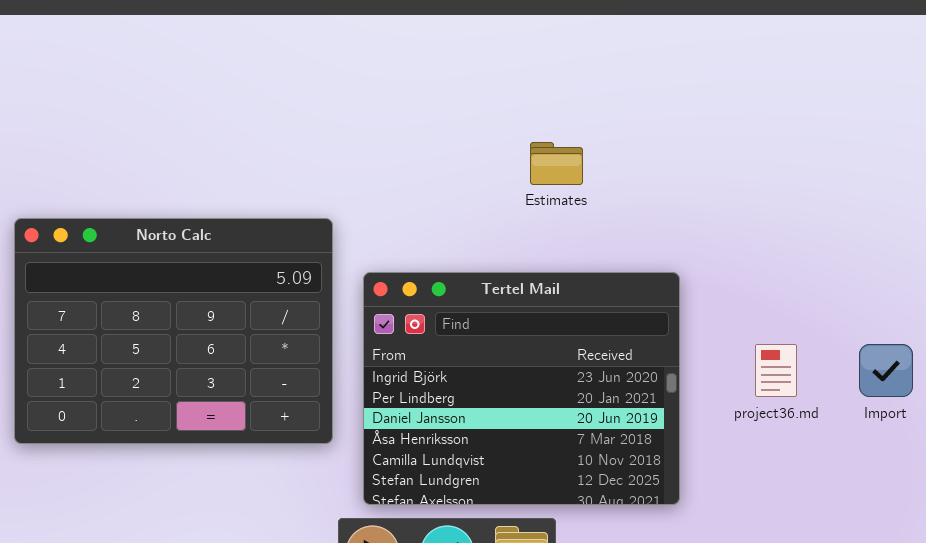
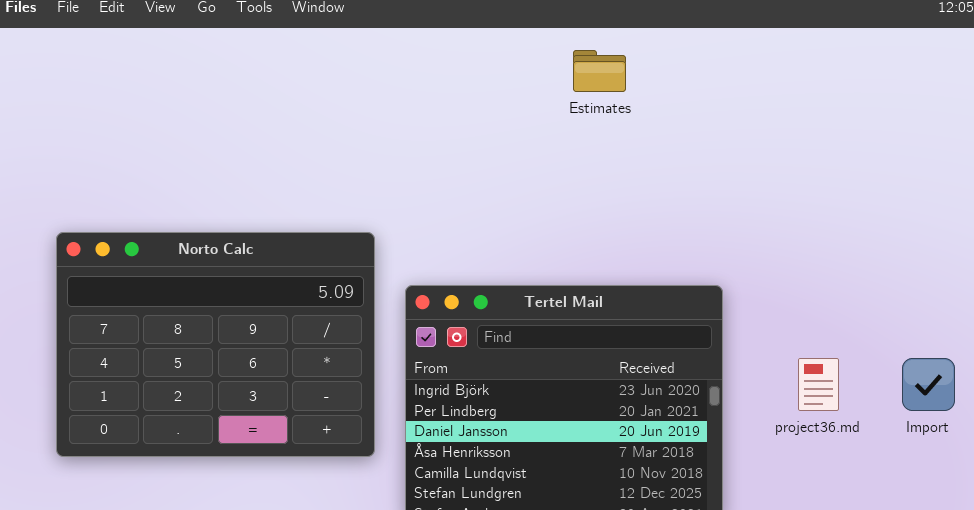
Estimates: [530,142,583,185] -> [573,50,626,92], moved

